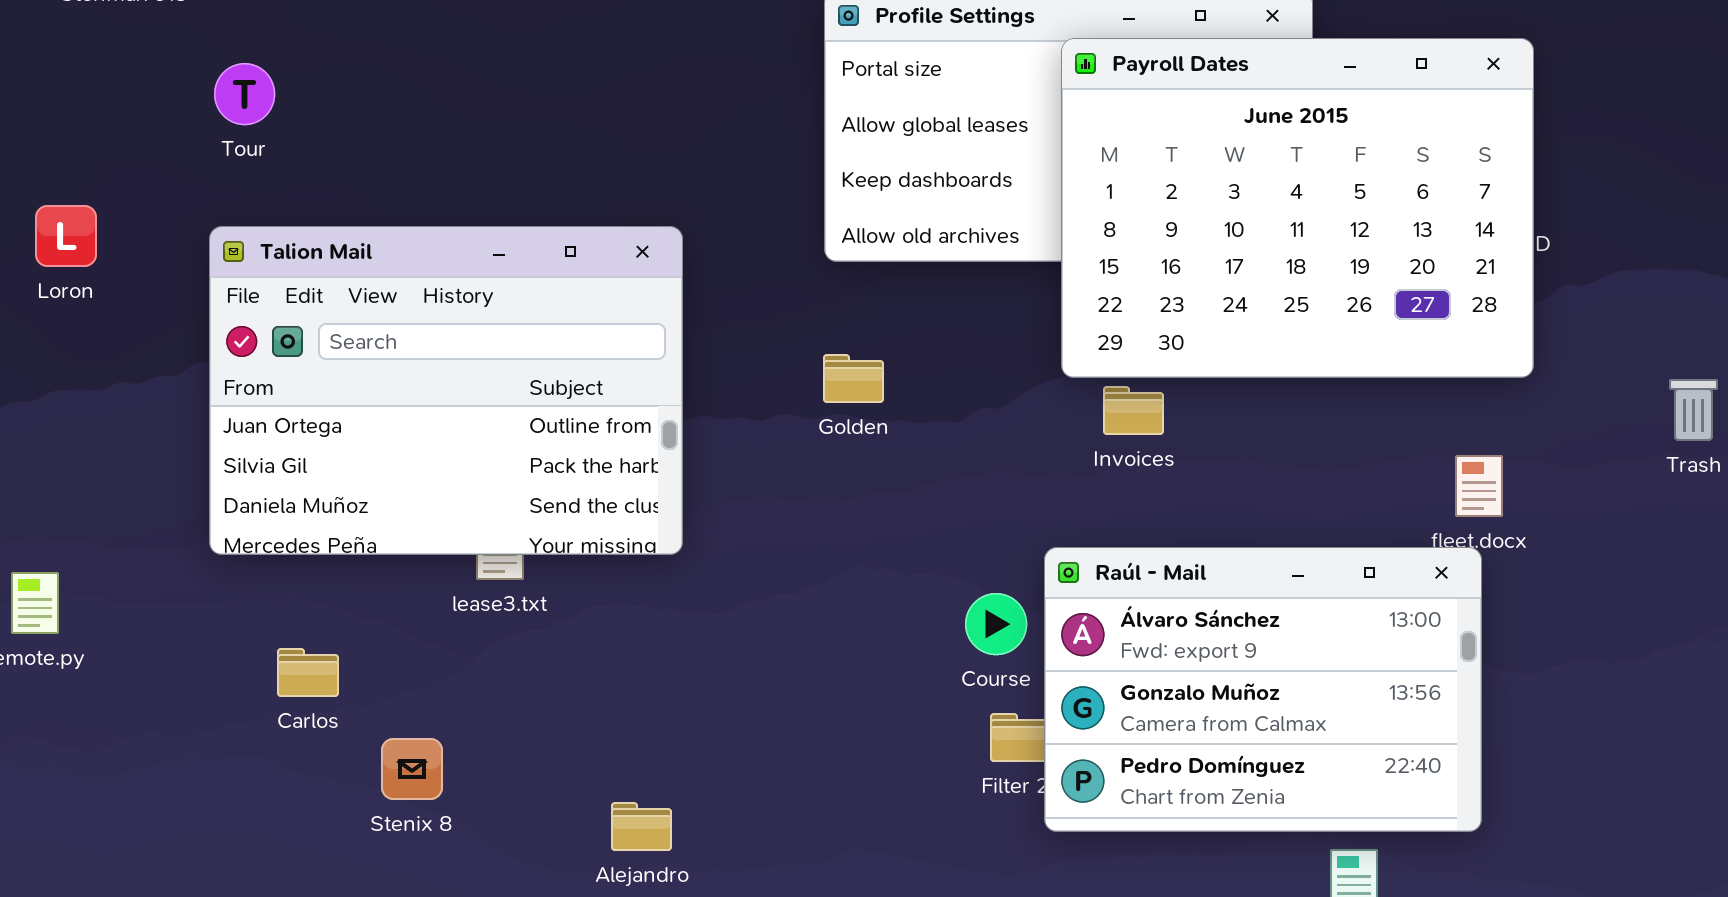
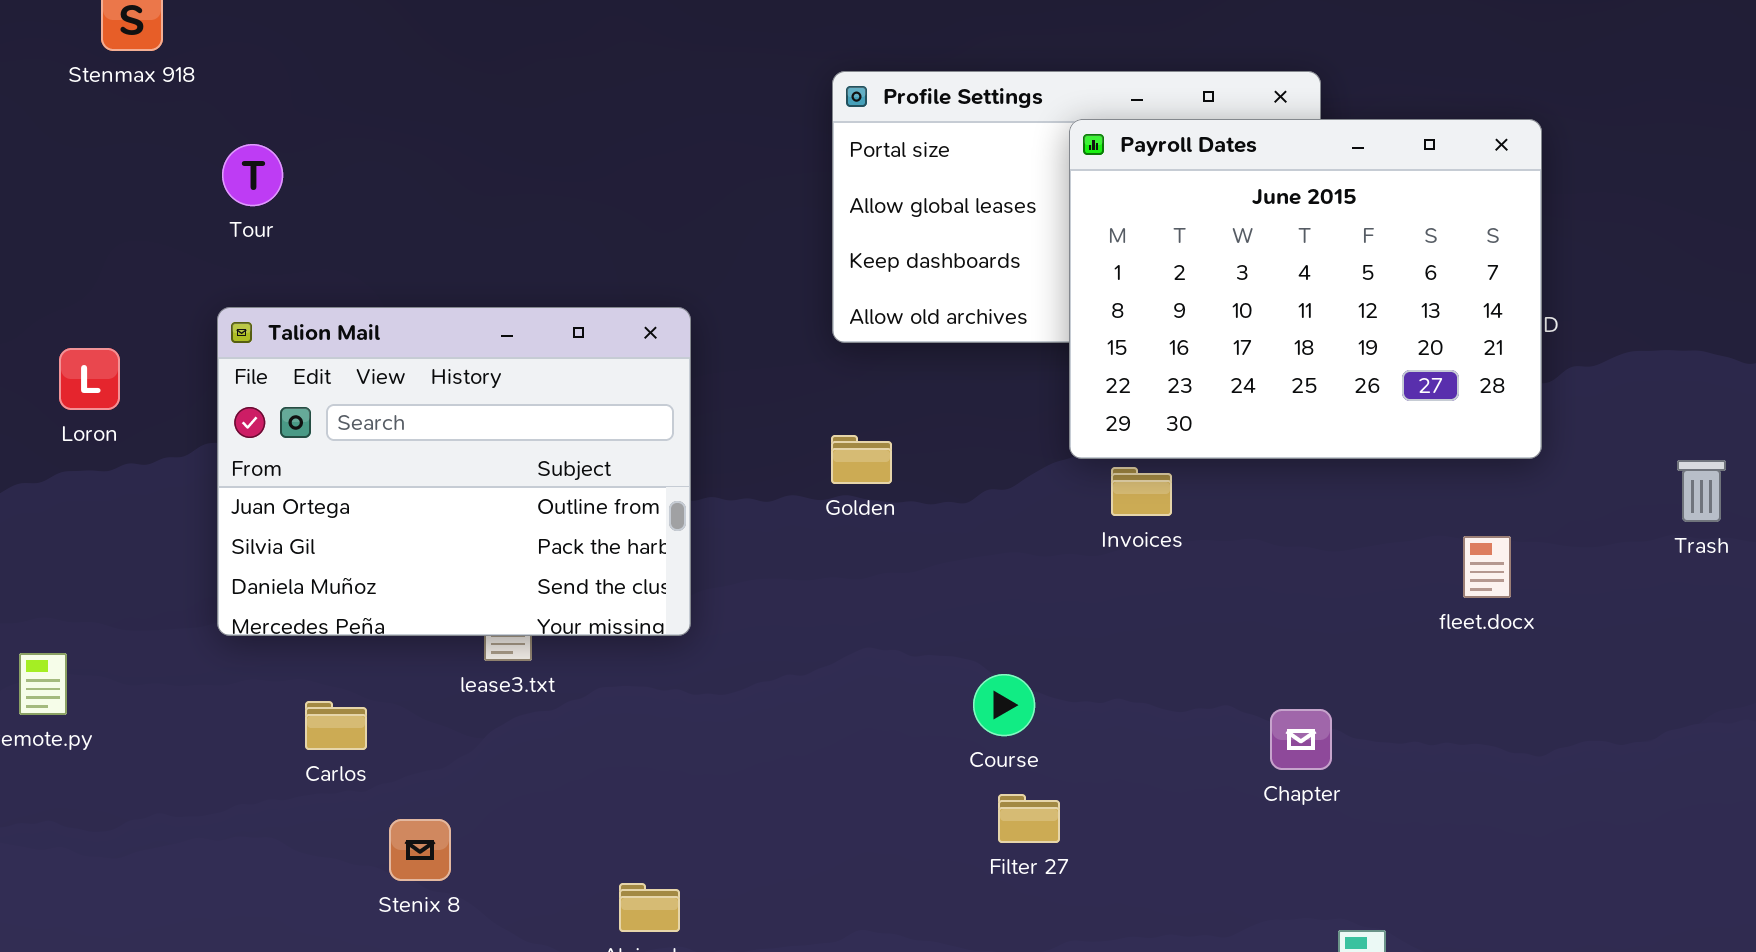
Loron: [35,205,97,267] -> [59,348,120,410], moved
Raúl - Mail: [1044,547,1482,832] -> none, closed
Carlos: [277,648,339,697] -> [305,701,367,750], moved

